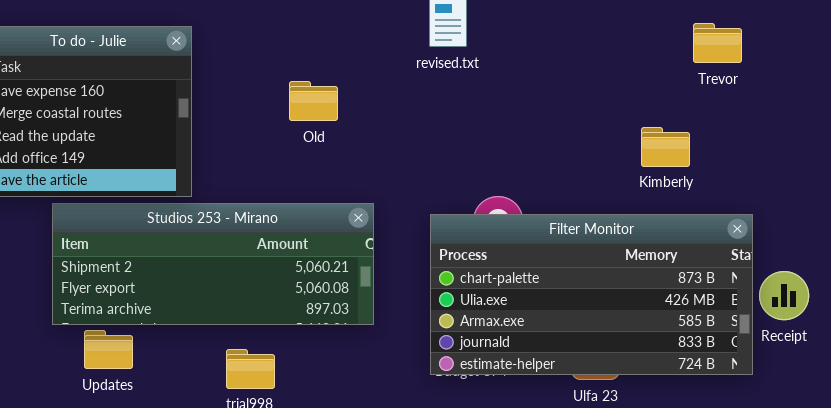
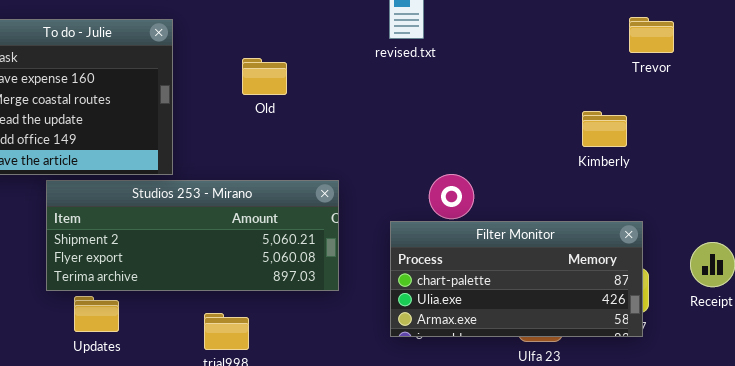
Old: [289,81,338,121] -> [242,58,287,95], moved
Filter Monitor: [430,214,753,375] -> [390,221,643,337], resized

